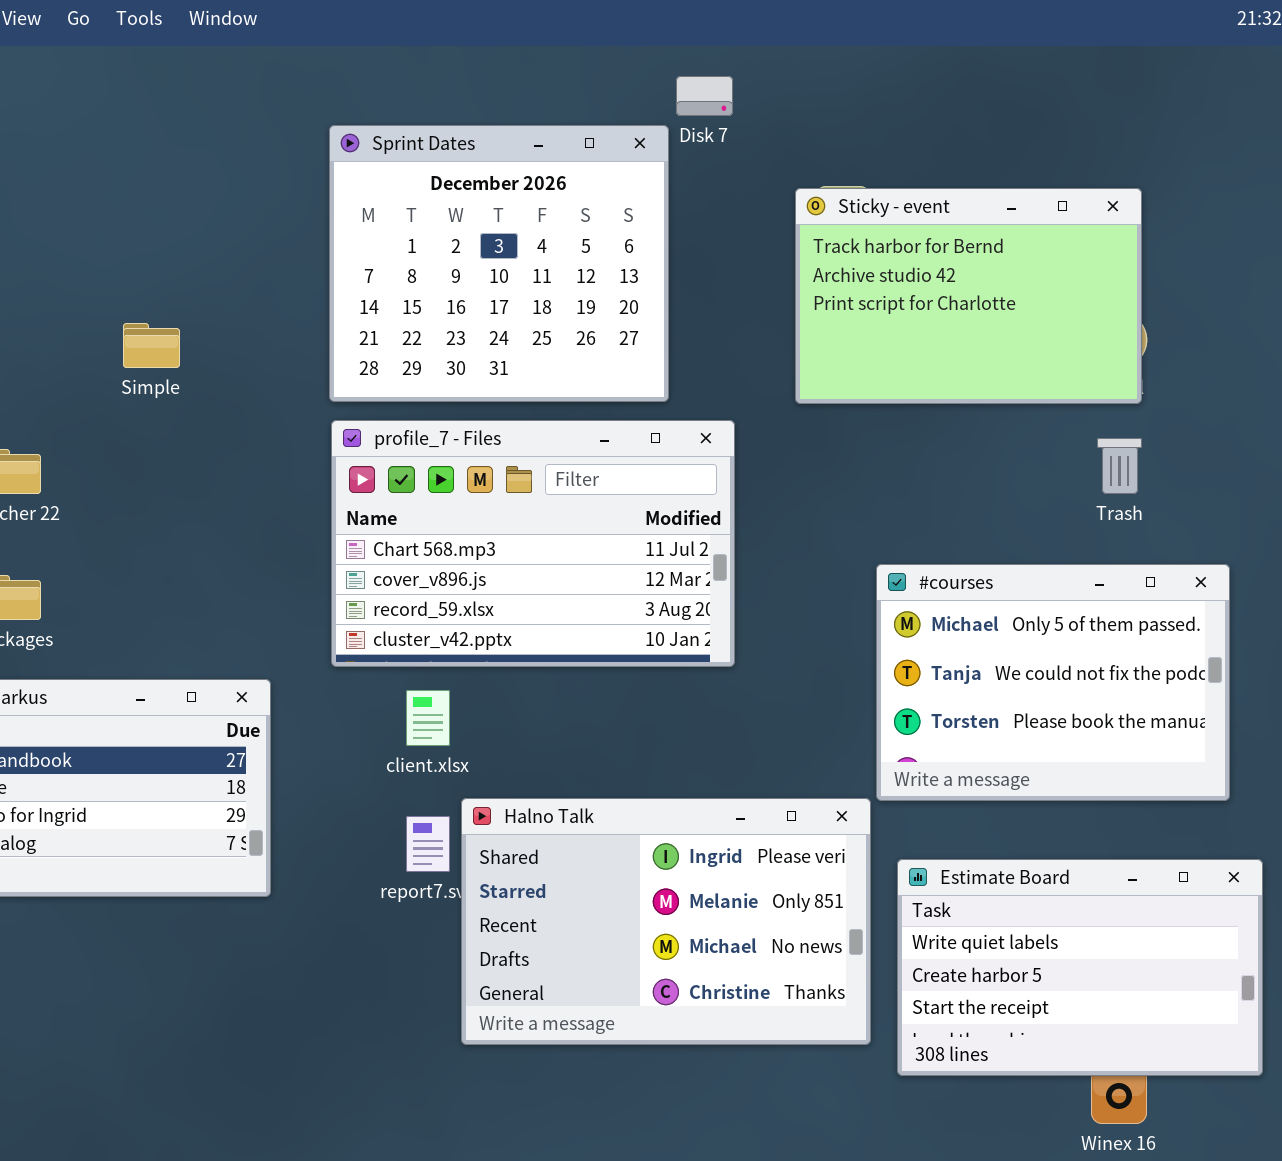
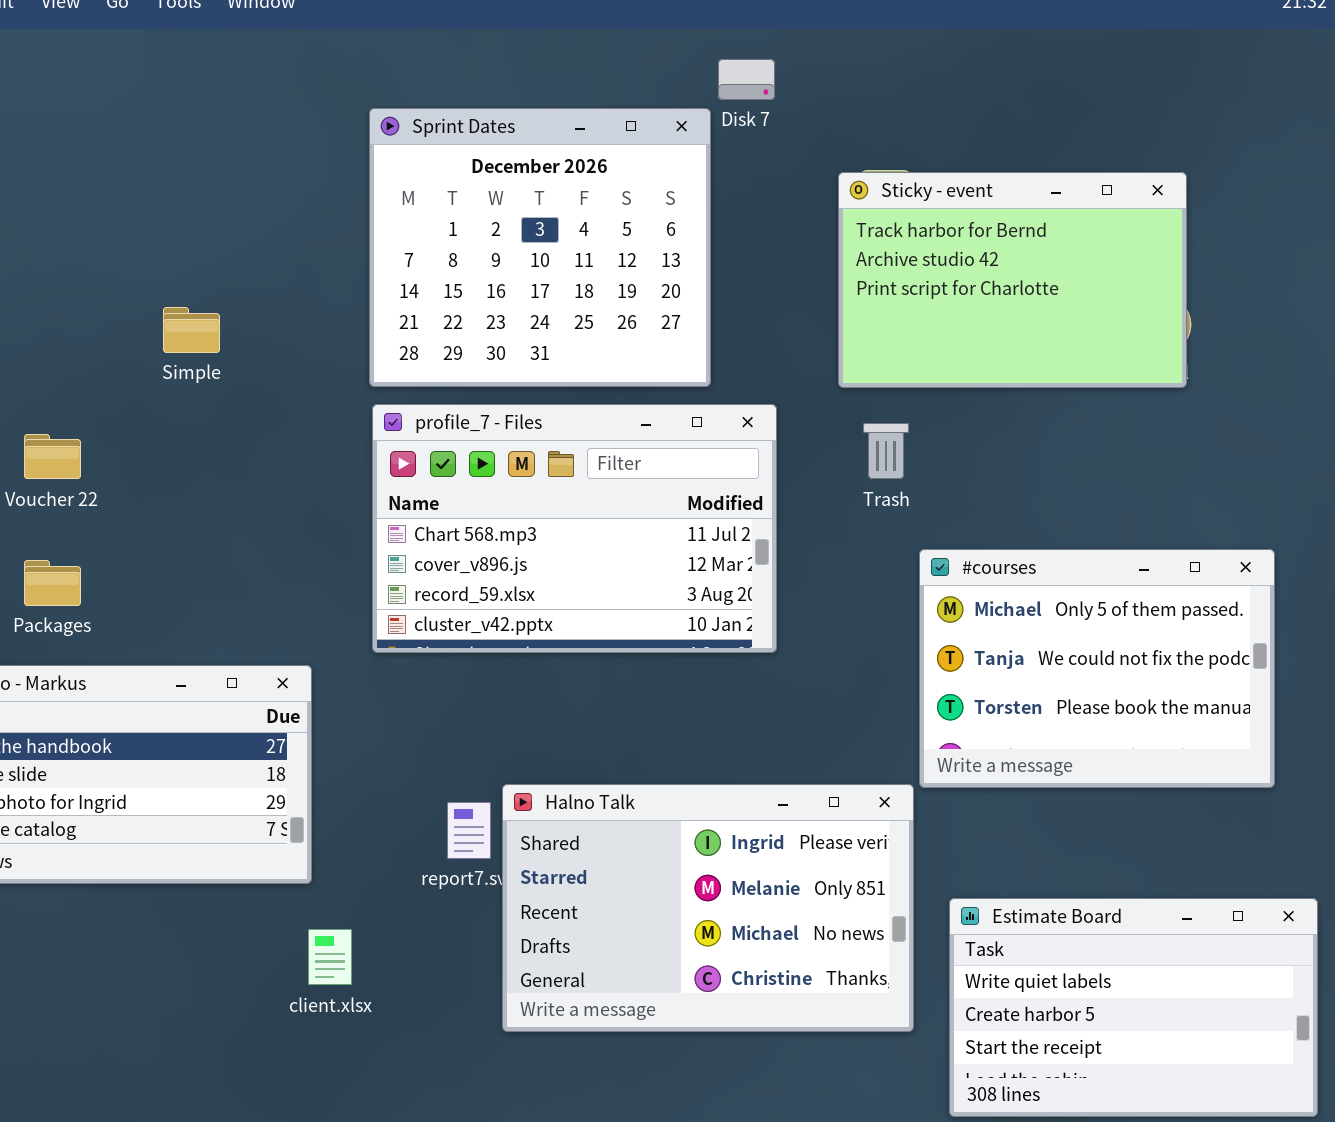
Trash: [1097,438,1142,494] -> [863,423,909,479], moved
client.xlsx: [406,690,450,746] -> [308,929,352,985], moved
Estimate Board: [897,859,1263,1076] -> [949,898,1318,1117], moved

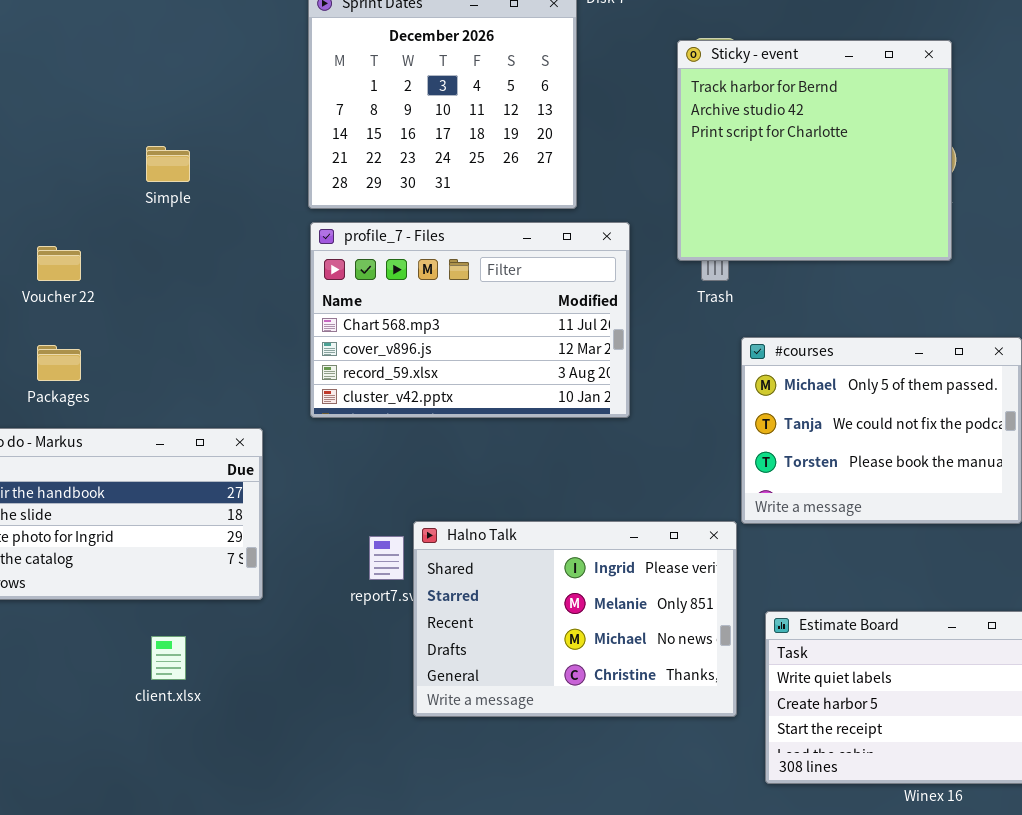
Sticky - event: [838,172,1187,388] -> [677,40,952,261], resized
client.xlsx: [308,929,352,985] -> [151,636,186,680], moved

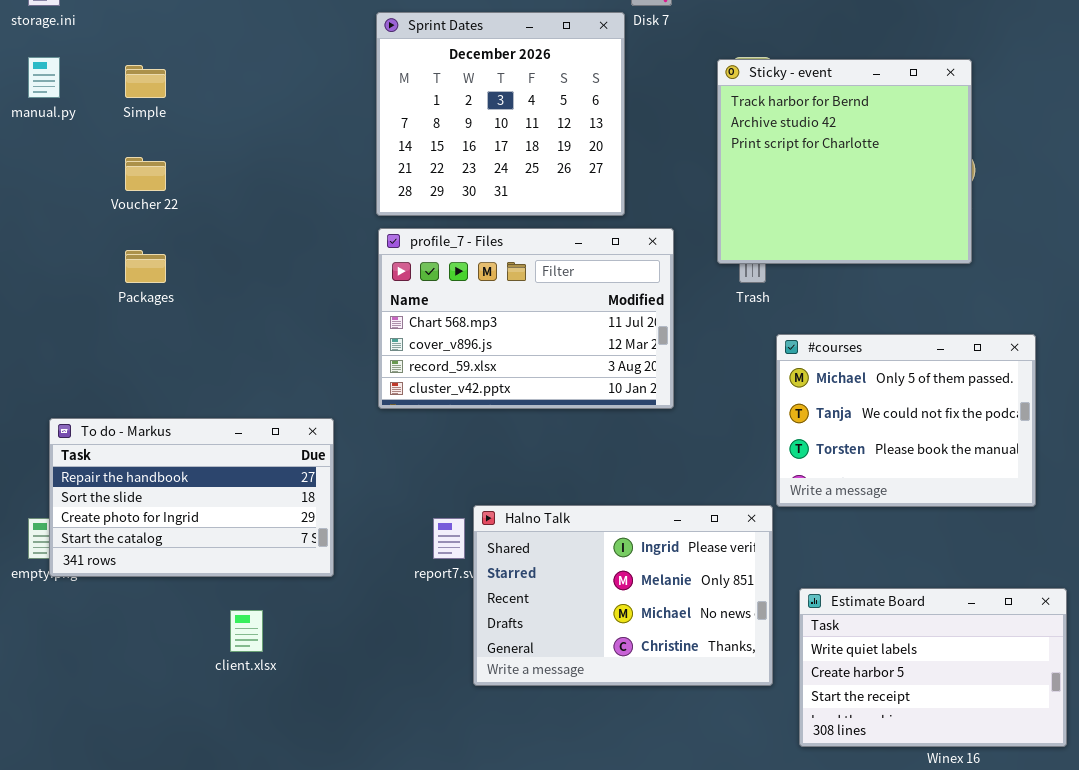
Simple: [146,146,190,182] -> [125,65,166,98], moved
Voucher 22: [37,246,81,281] -> [125,157,166,191], moved
Packages: [37,345,81,381] -> [125,250,166,283], moved

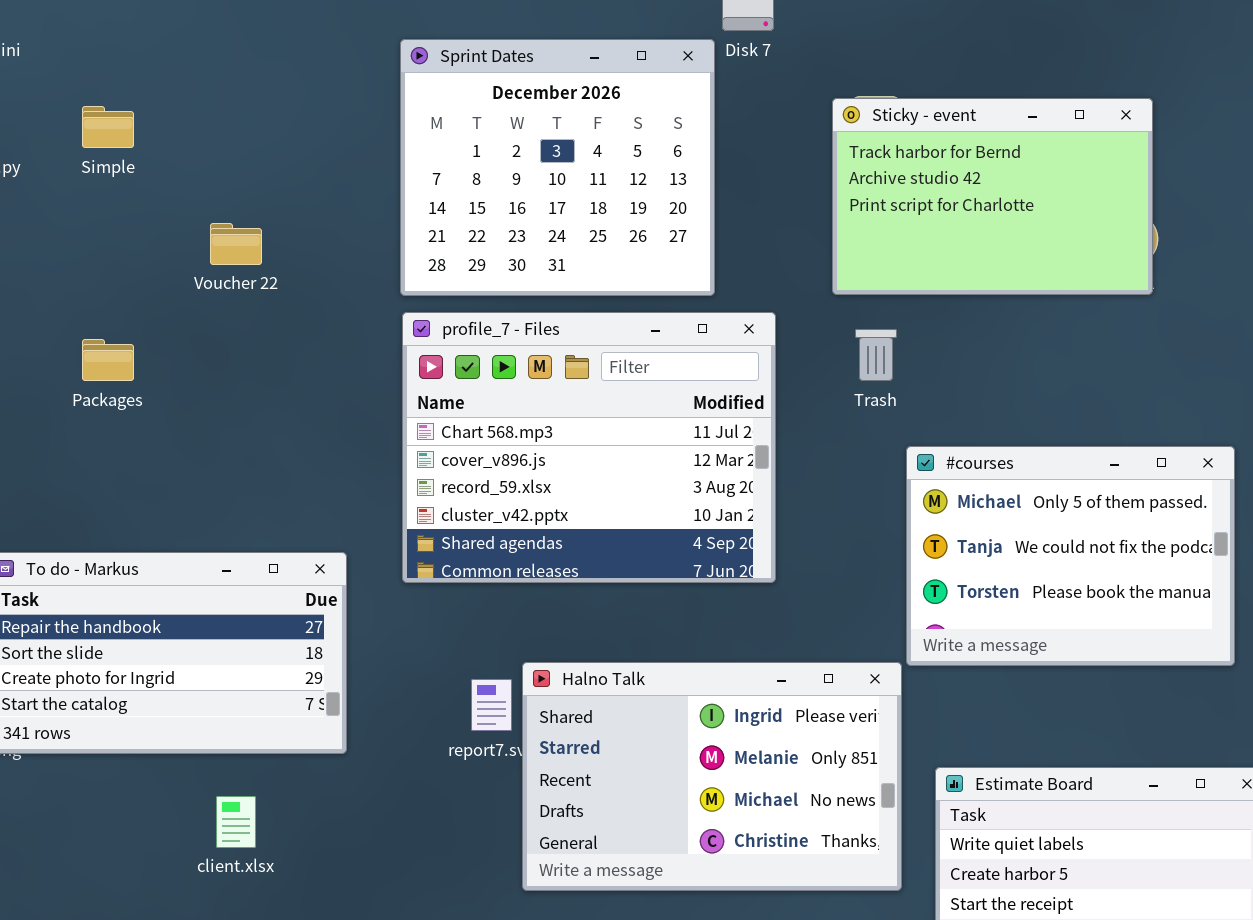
Sticky - event: [717,59,972,264] -> [832,98,1153,295], resized
Voucher 22: [125,157,166,191] -> [210,223,262,265], moved
profile_7 - Files: [378,228,674,409] -> [402,312,776,583], resized

